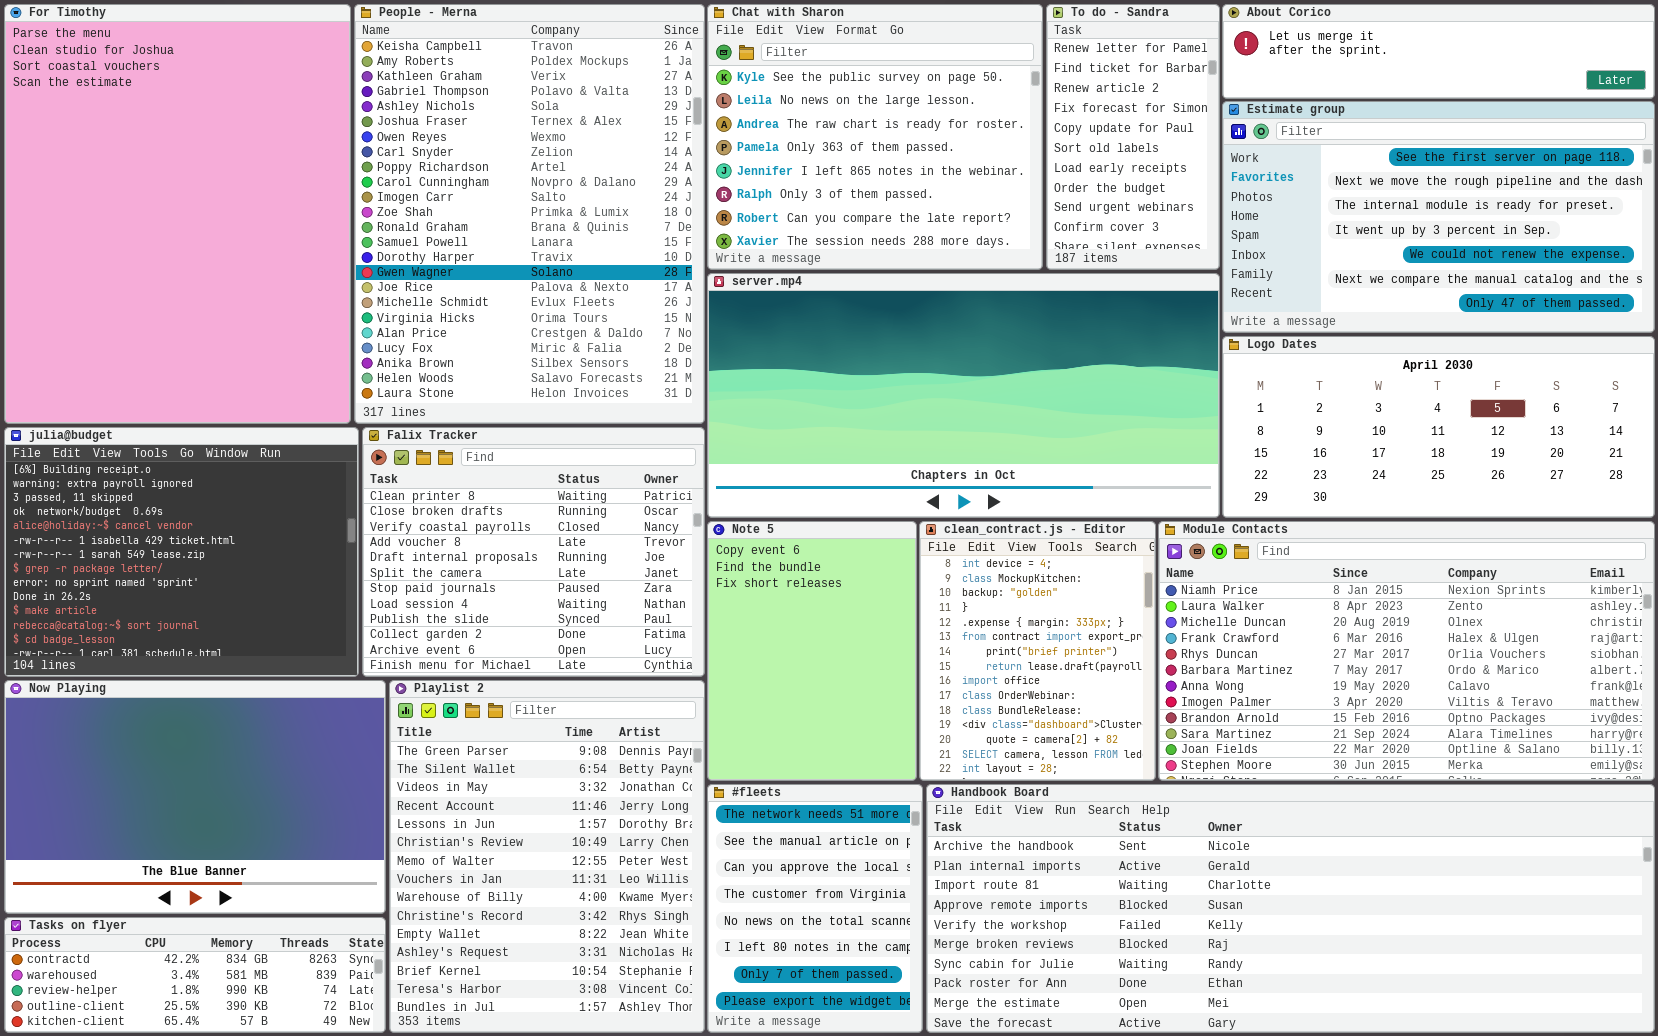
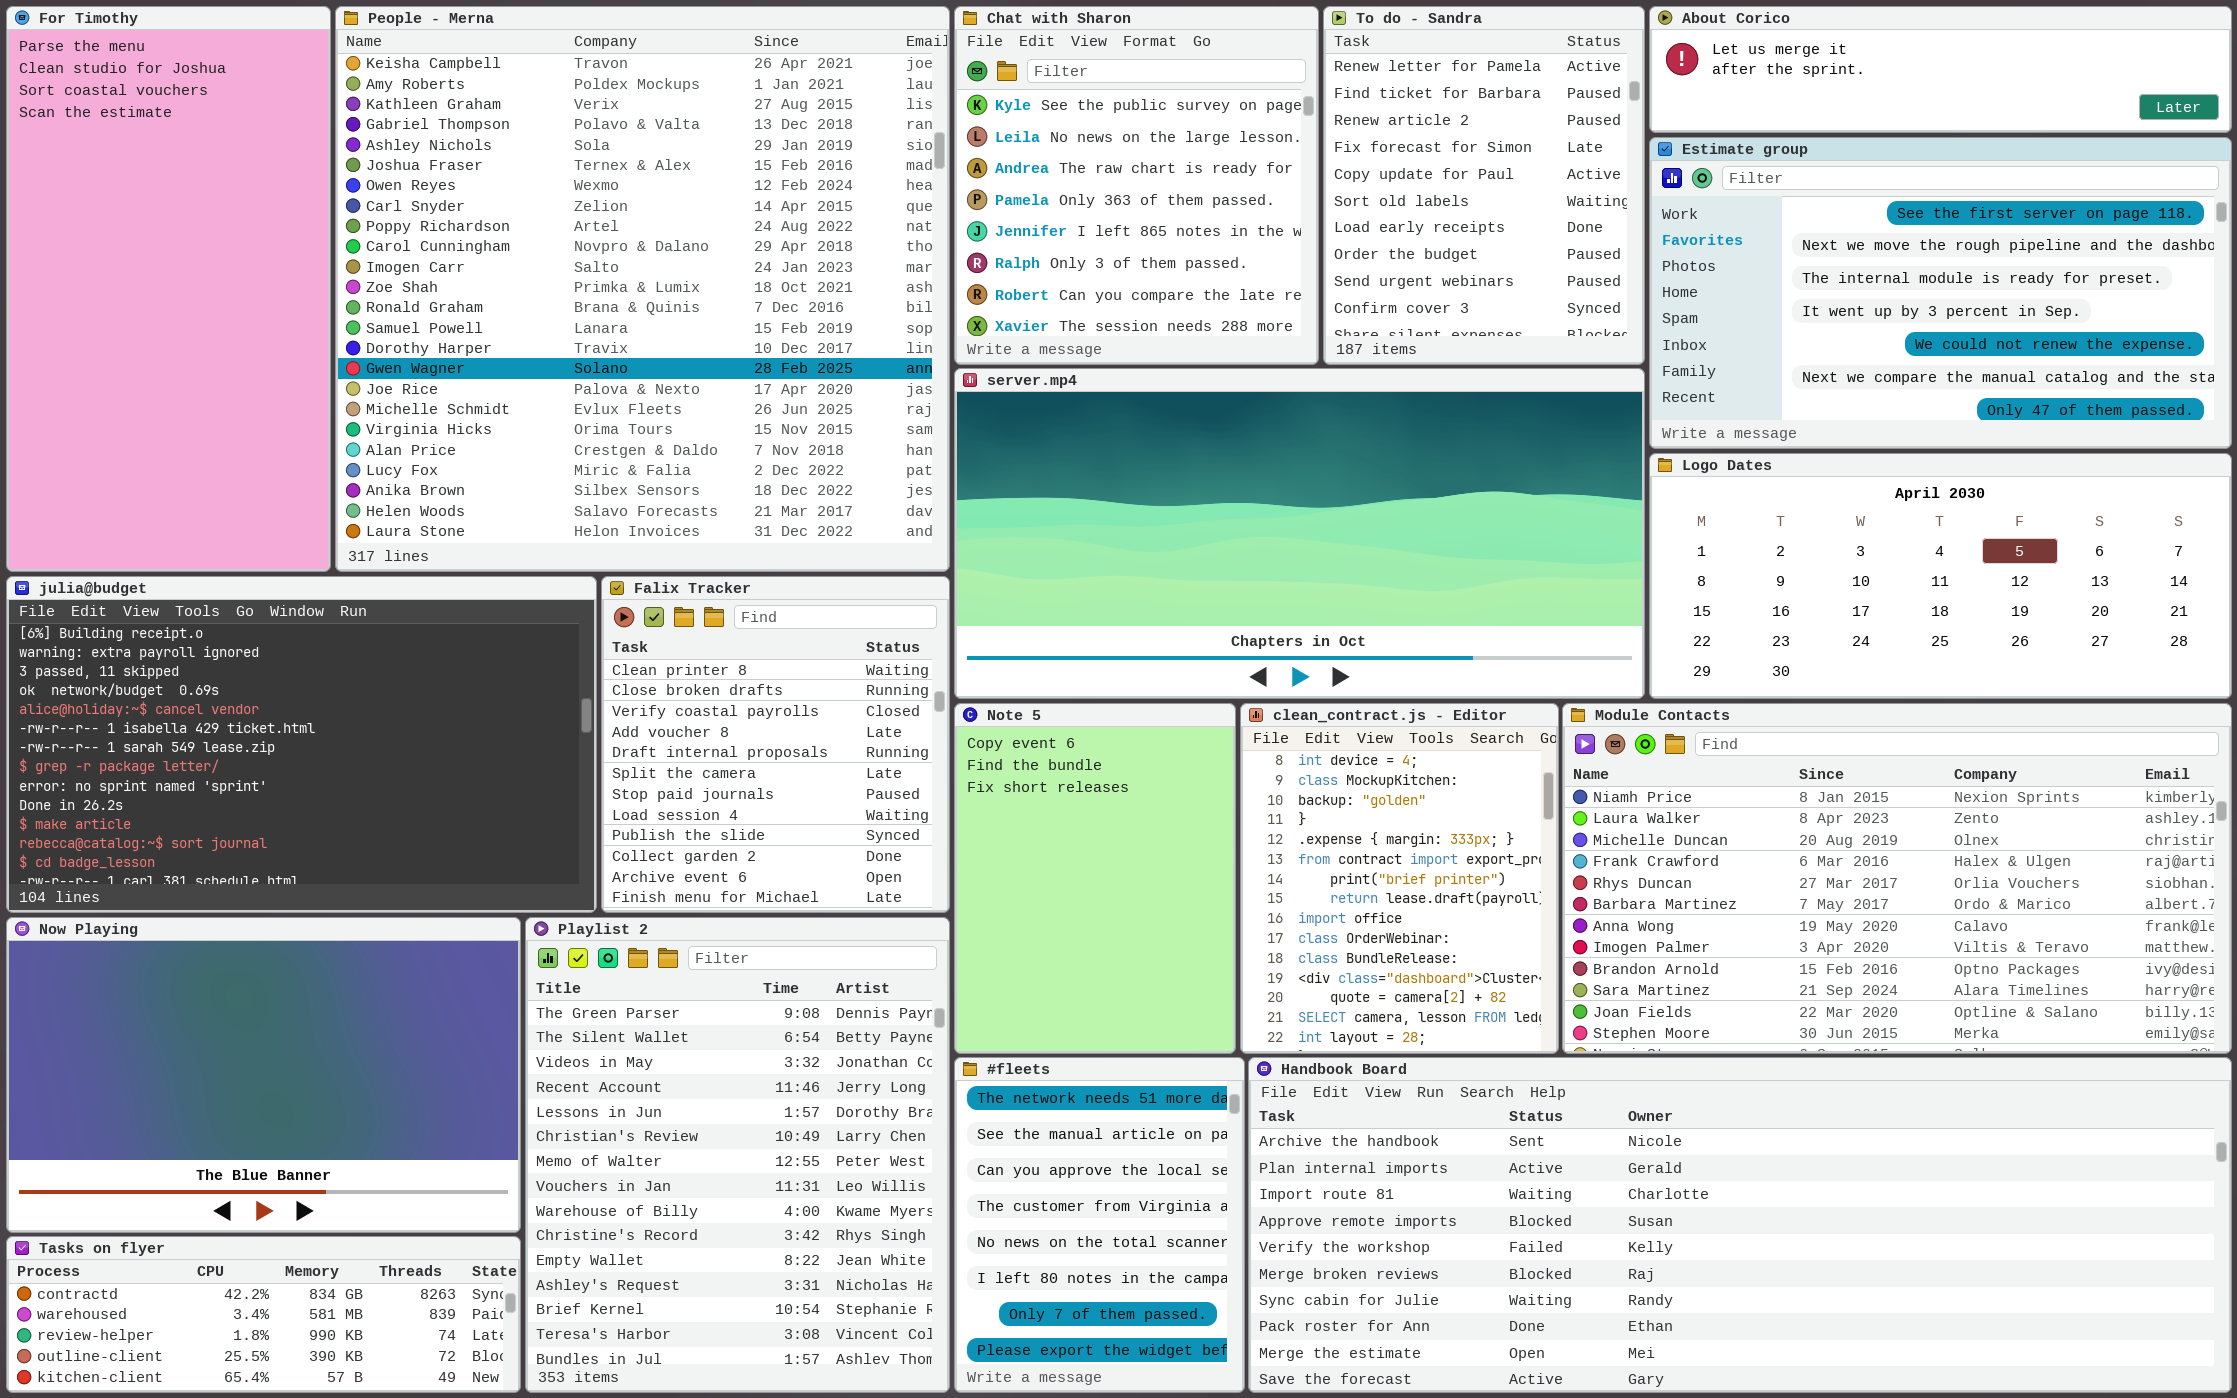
For Timothy: [4,4,351,424] -> [6,6,331,572], resized
People - Merna: [354,4,705,424] -> [335,6,950,572], resized
Chat with Sharon: [707,4,1043,270] -> [954,6,1319,365], resized
To do - Sandra: [1046,4,1220,270] -> [1323,6,1645,365], resized
julia@budget: [4,427,359,677] -> [6,576,597,913], resized
Falix Tracker: [362,427,705,677] -> [601,576,950,913], resized

